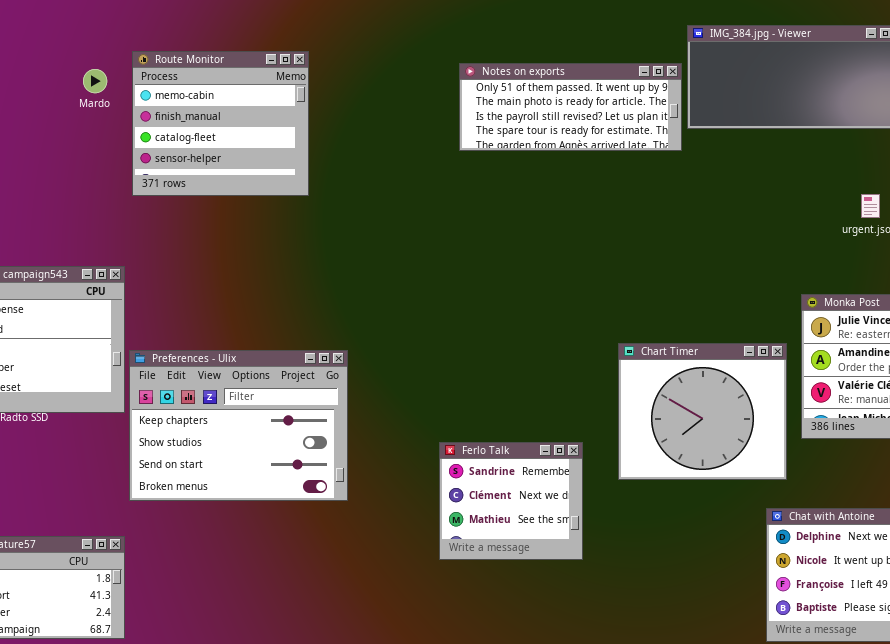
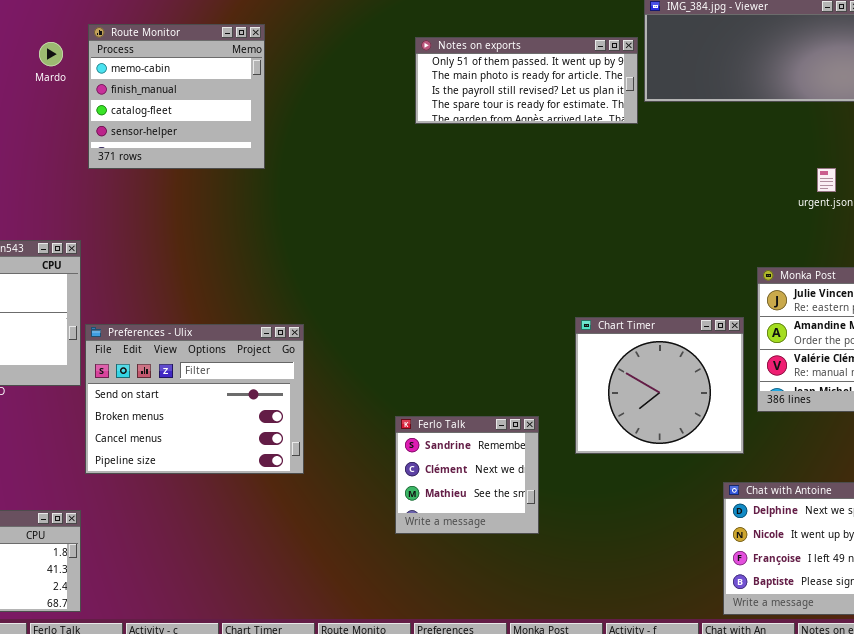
Preferences - Ulix: [129,350,348,501] -> [85,324,304,474], scrolled down 2 rows

